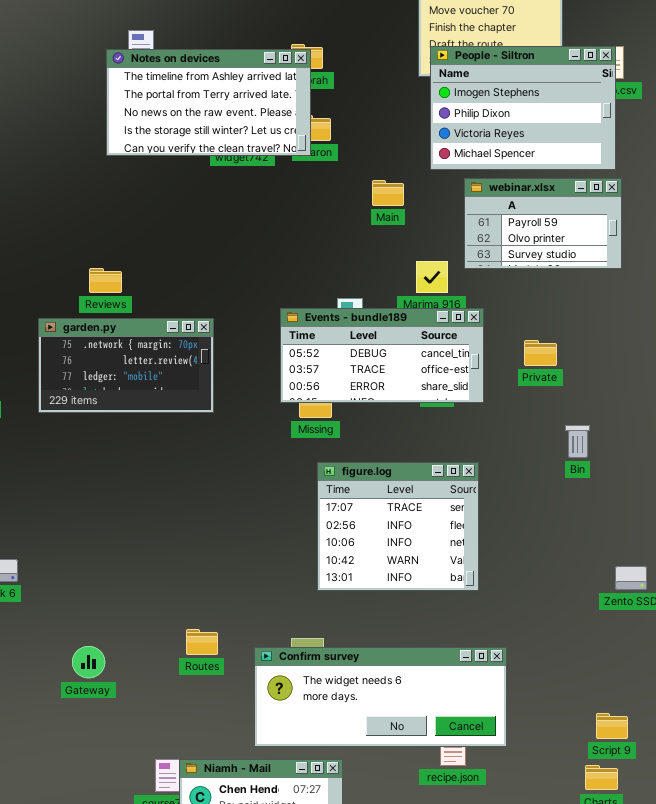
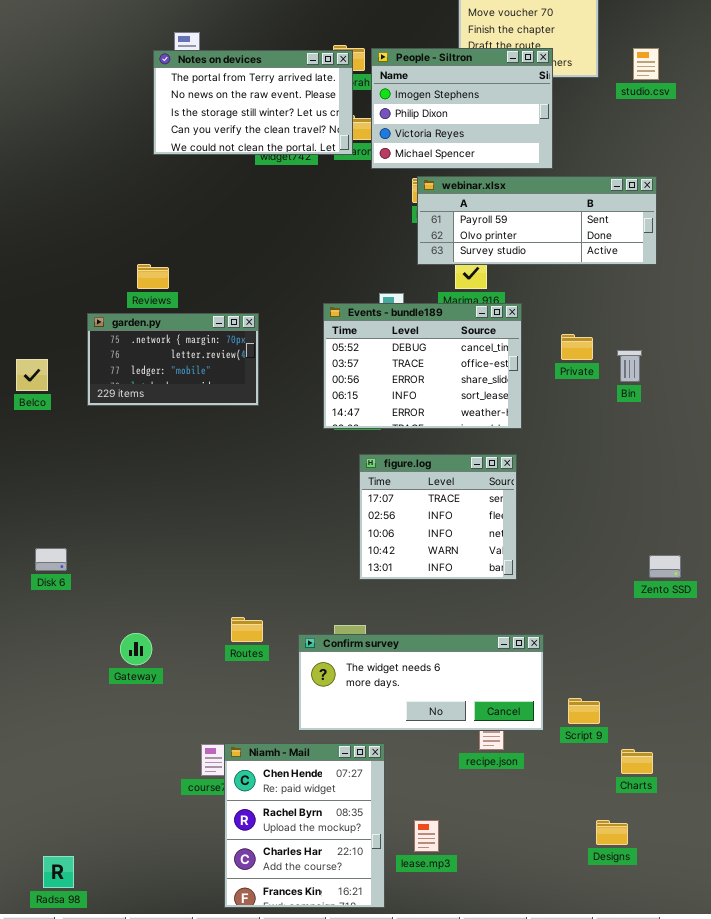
People - Siltron: [430,46,616,170] -> [371,48,553,169], moved
Notes on devices: [106,49,311,156] -> [153,50,353,155], scrolled down 1 row
webinar.xlsx: [464,178,622,269] -> [417,176,657,265], resized
Events - bundle189: [280,308,484,403] -> [323,303,522,429], resized
Bin: [565,425,590,458] -> [617,350,642,382], moved
Script 9: [596,713,628,739] -> [568,698,600,724], moved

